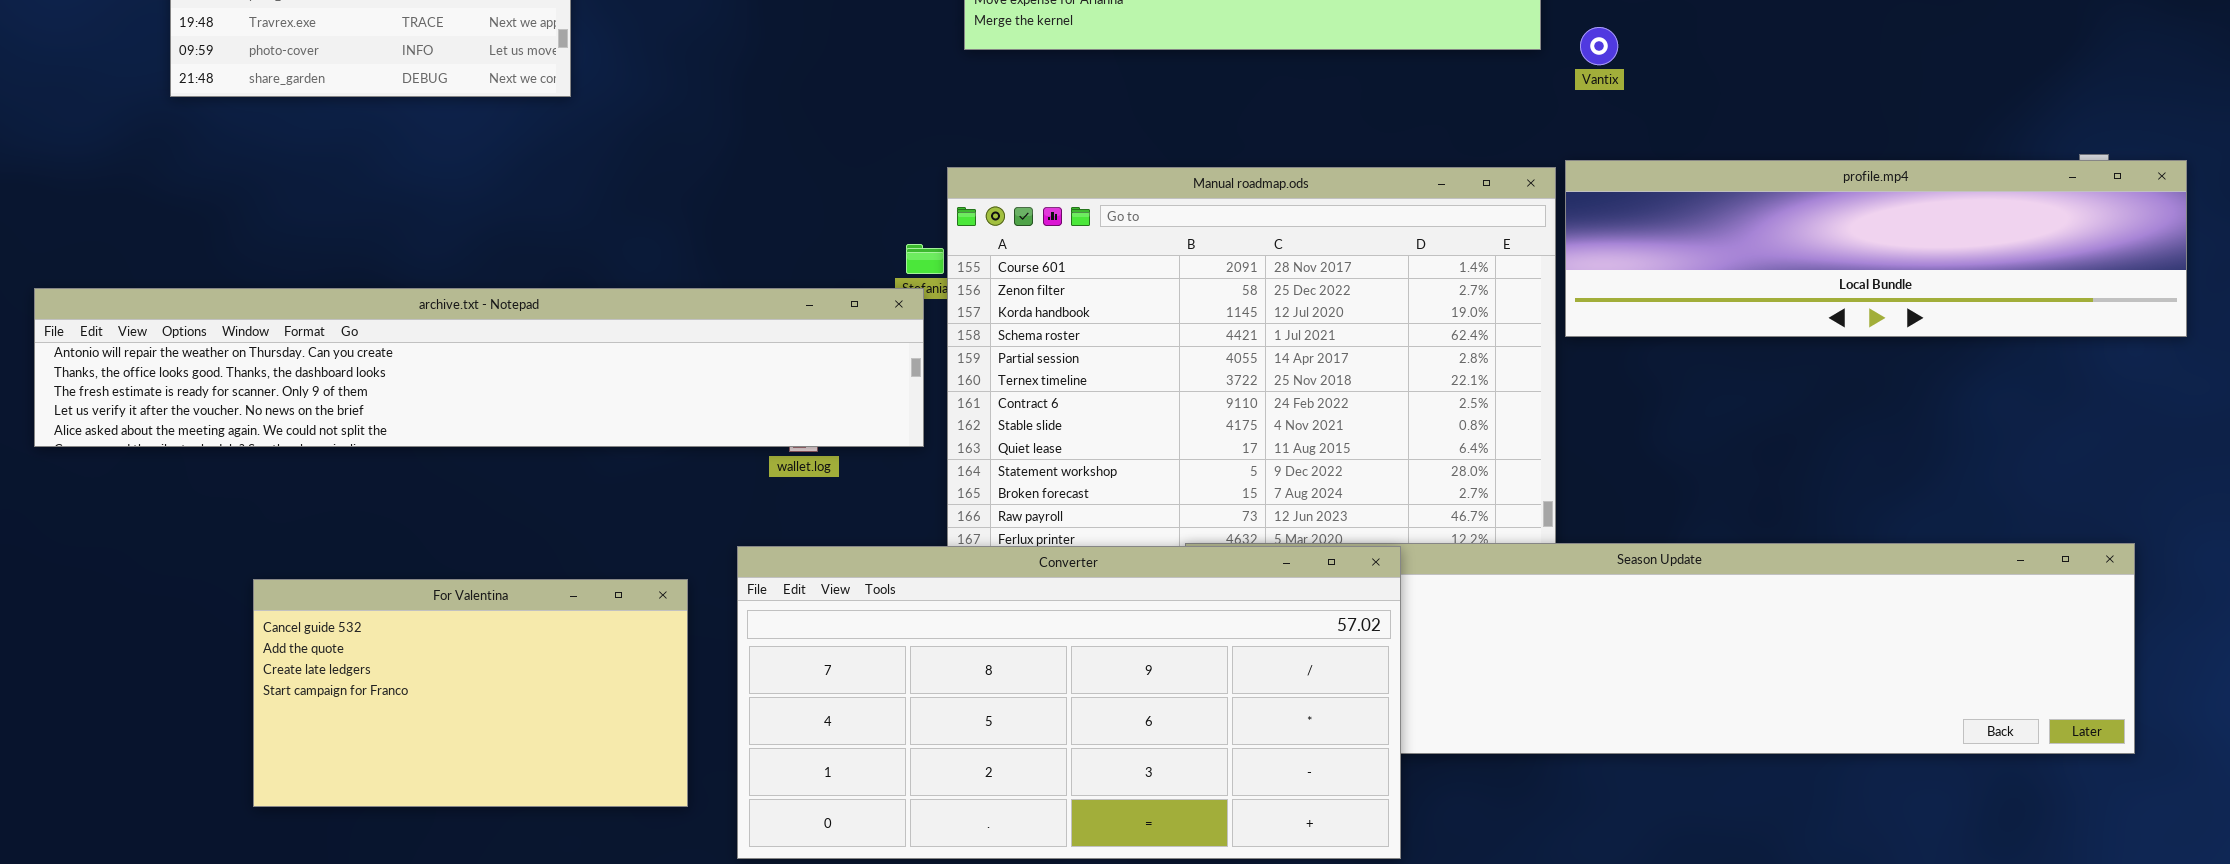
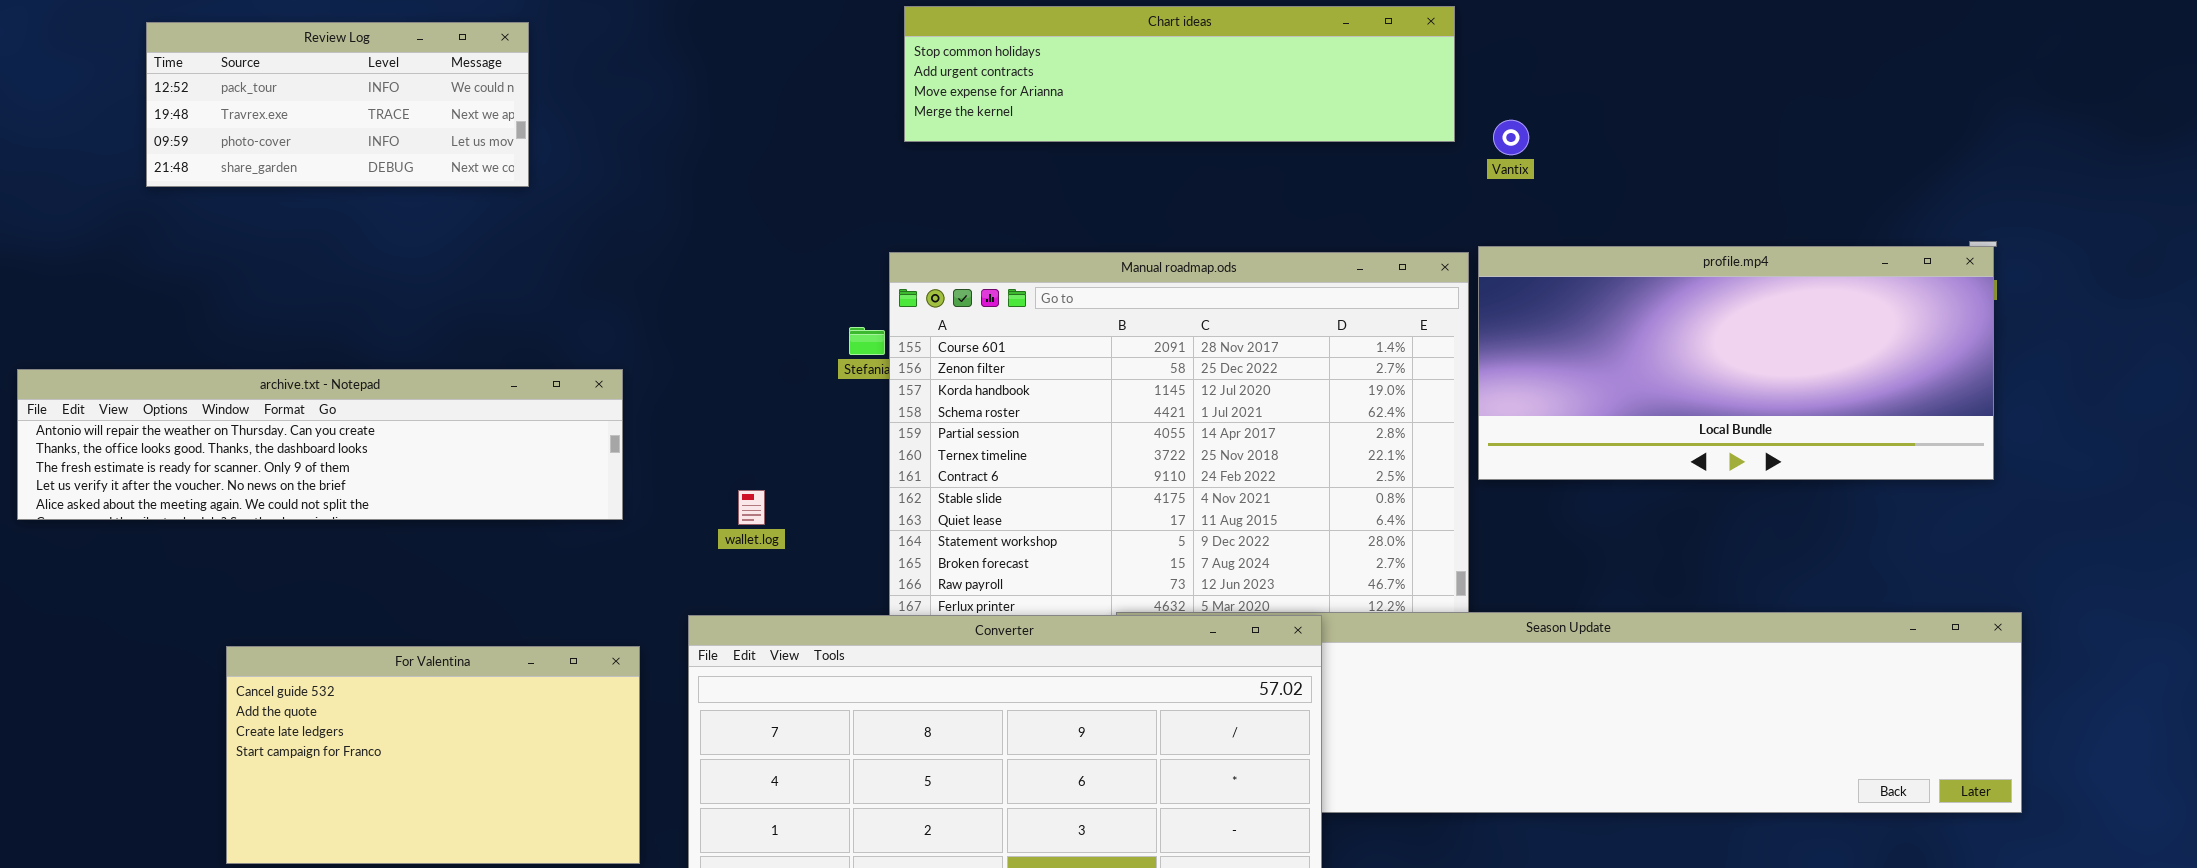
profile.mp4: [1565,160,2187,337] -> [1478,246,1994,480], resized
archive.txt - Notepad: [34,288,924,447] -> [17,369,623,520], resized

